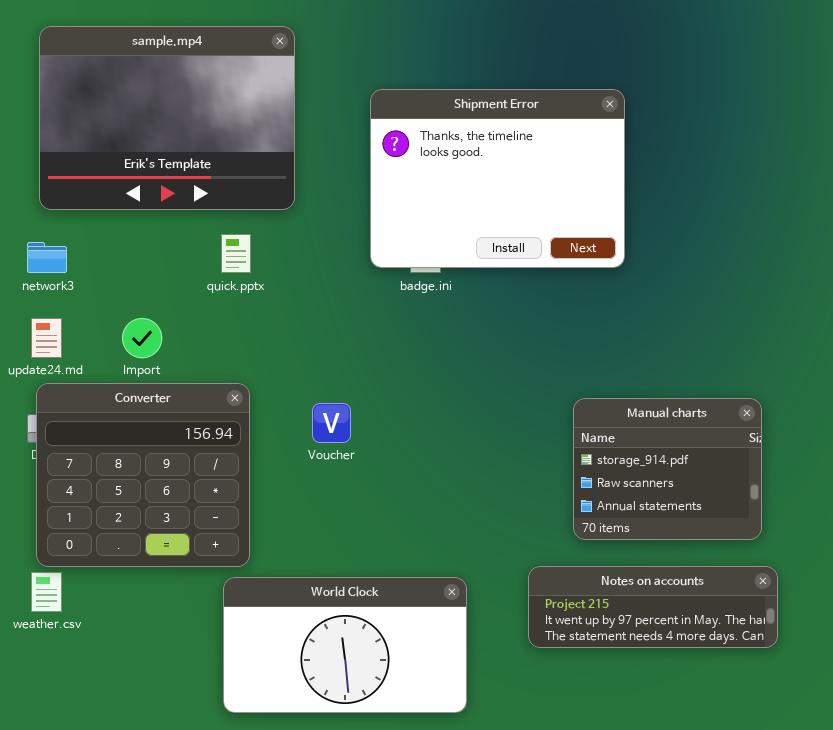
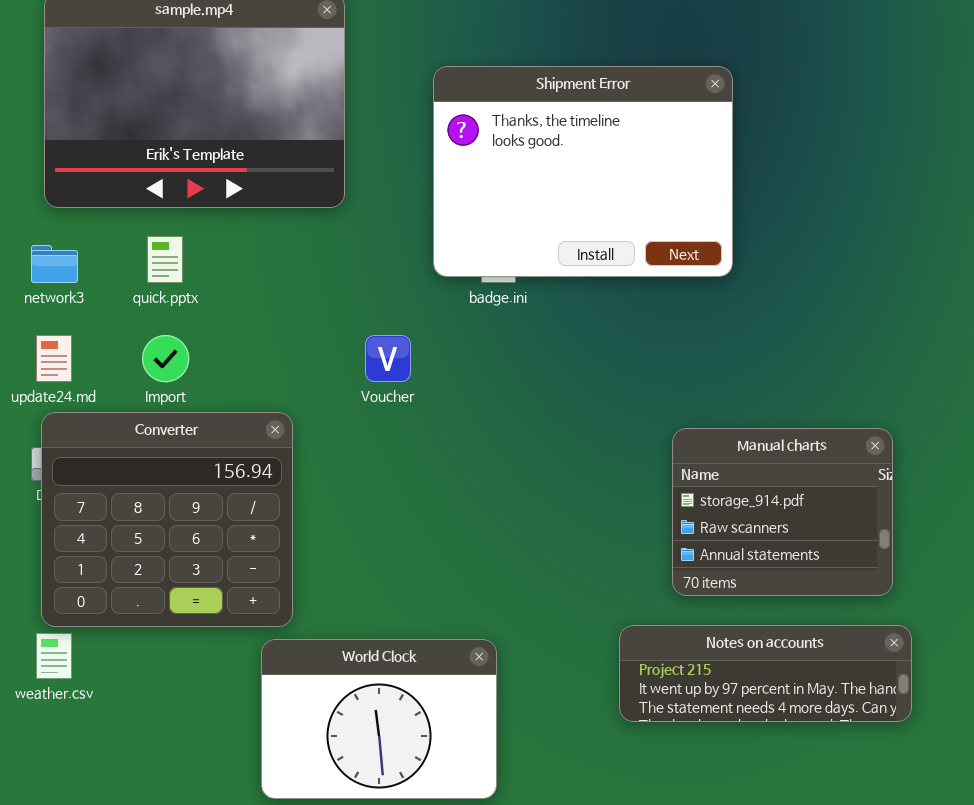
quick.pptx: [221,234,251,273] -> [147,236,183,283], moved
Voucher: [312,403,351,443] -> [365,335,411,382], moved
World Clock: [223,577,467,713] -> [261,639,497,799], resized

